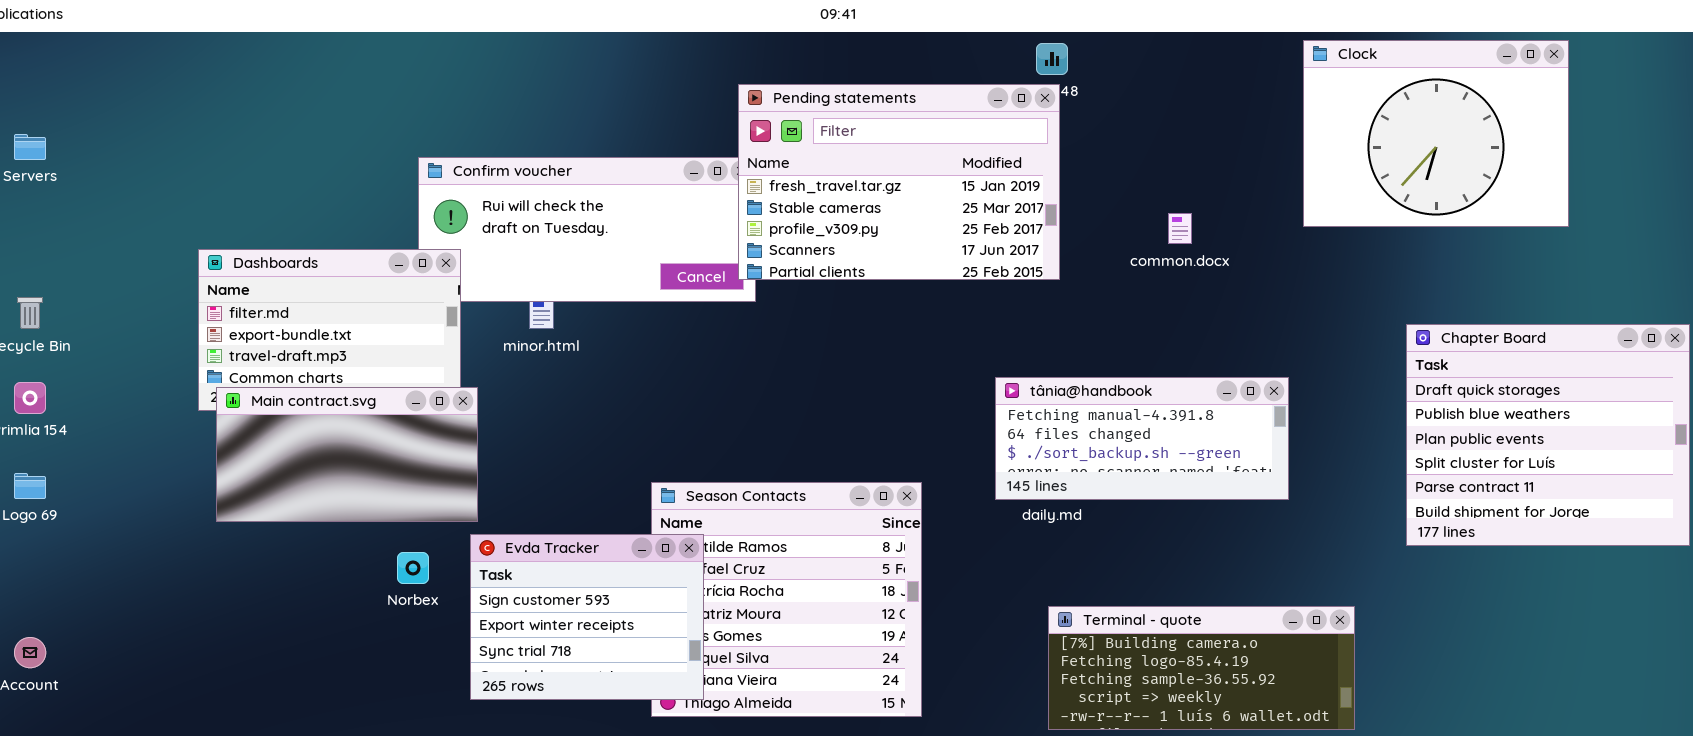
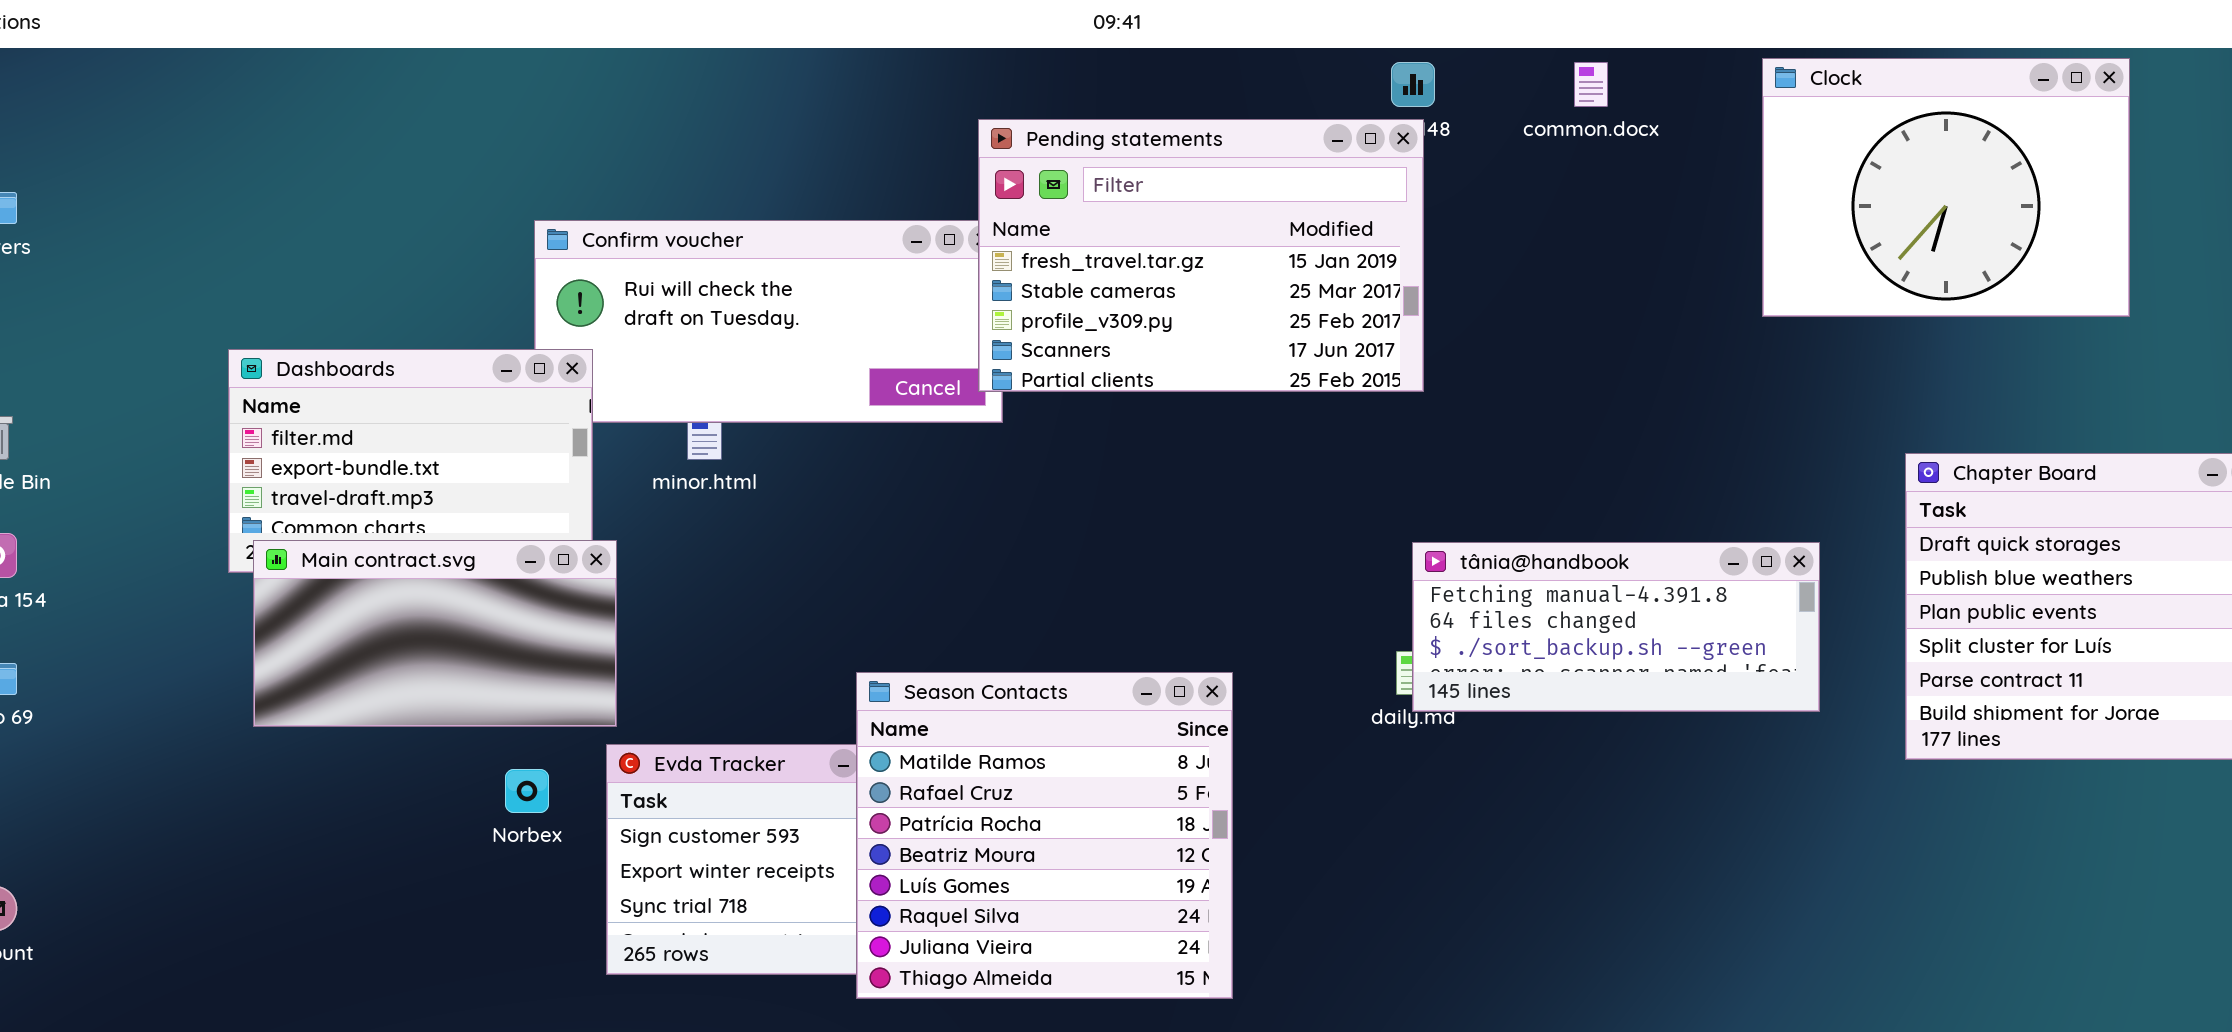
common.docx: [1168,213,1192,244] -> [1574,62,1608,107], moved
tânia@handbook: [995,377,1289,500] -> [1412,542,1820,712], moved
Season Contacts: [651,482,922,717] -> [856,672,1233,999], raised
Terminal - quote: [1048,606,1355,730] -> none, closed

